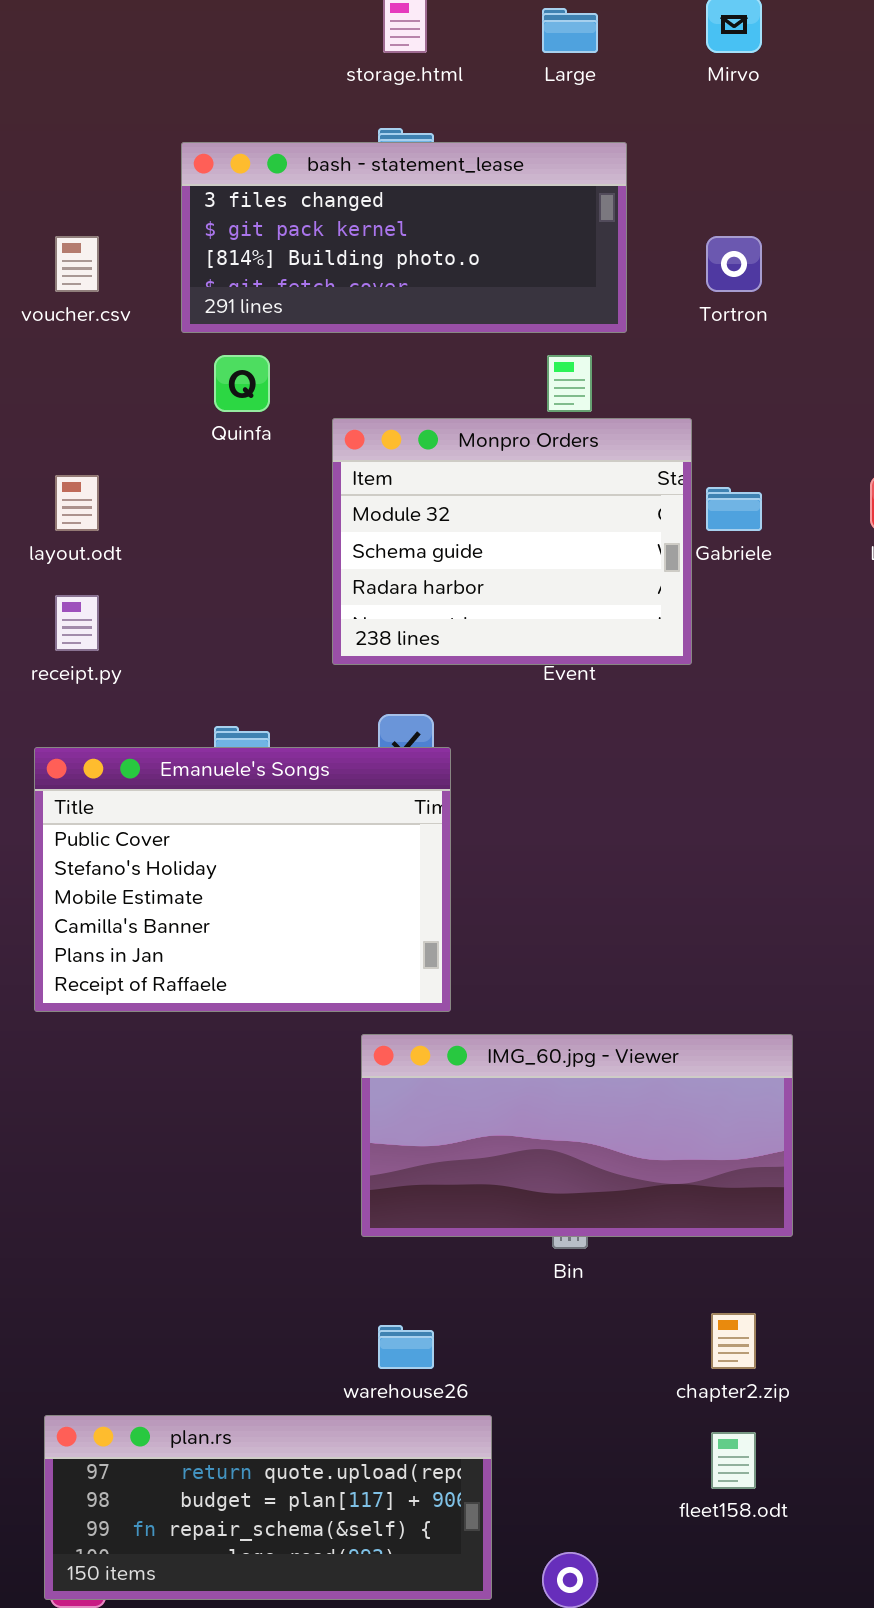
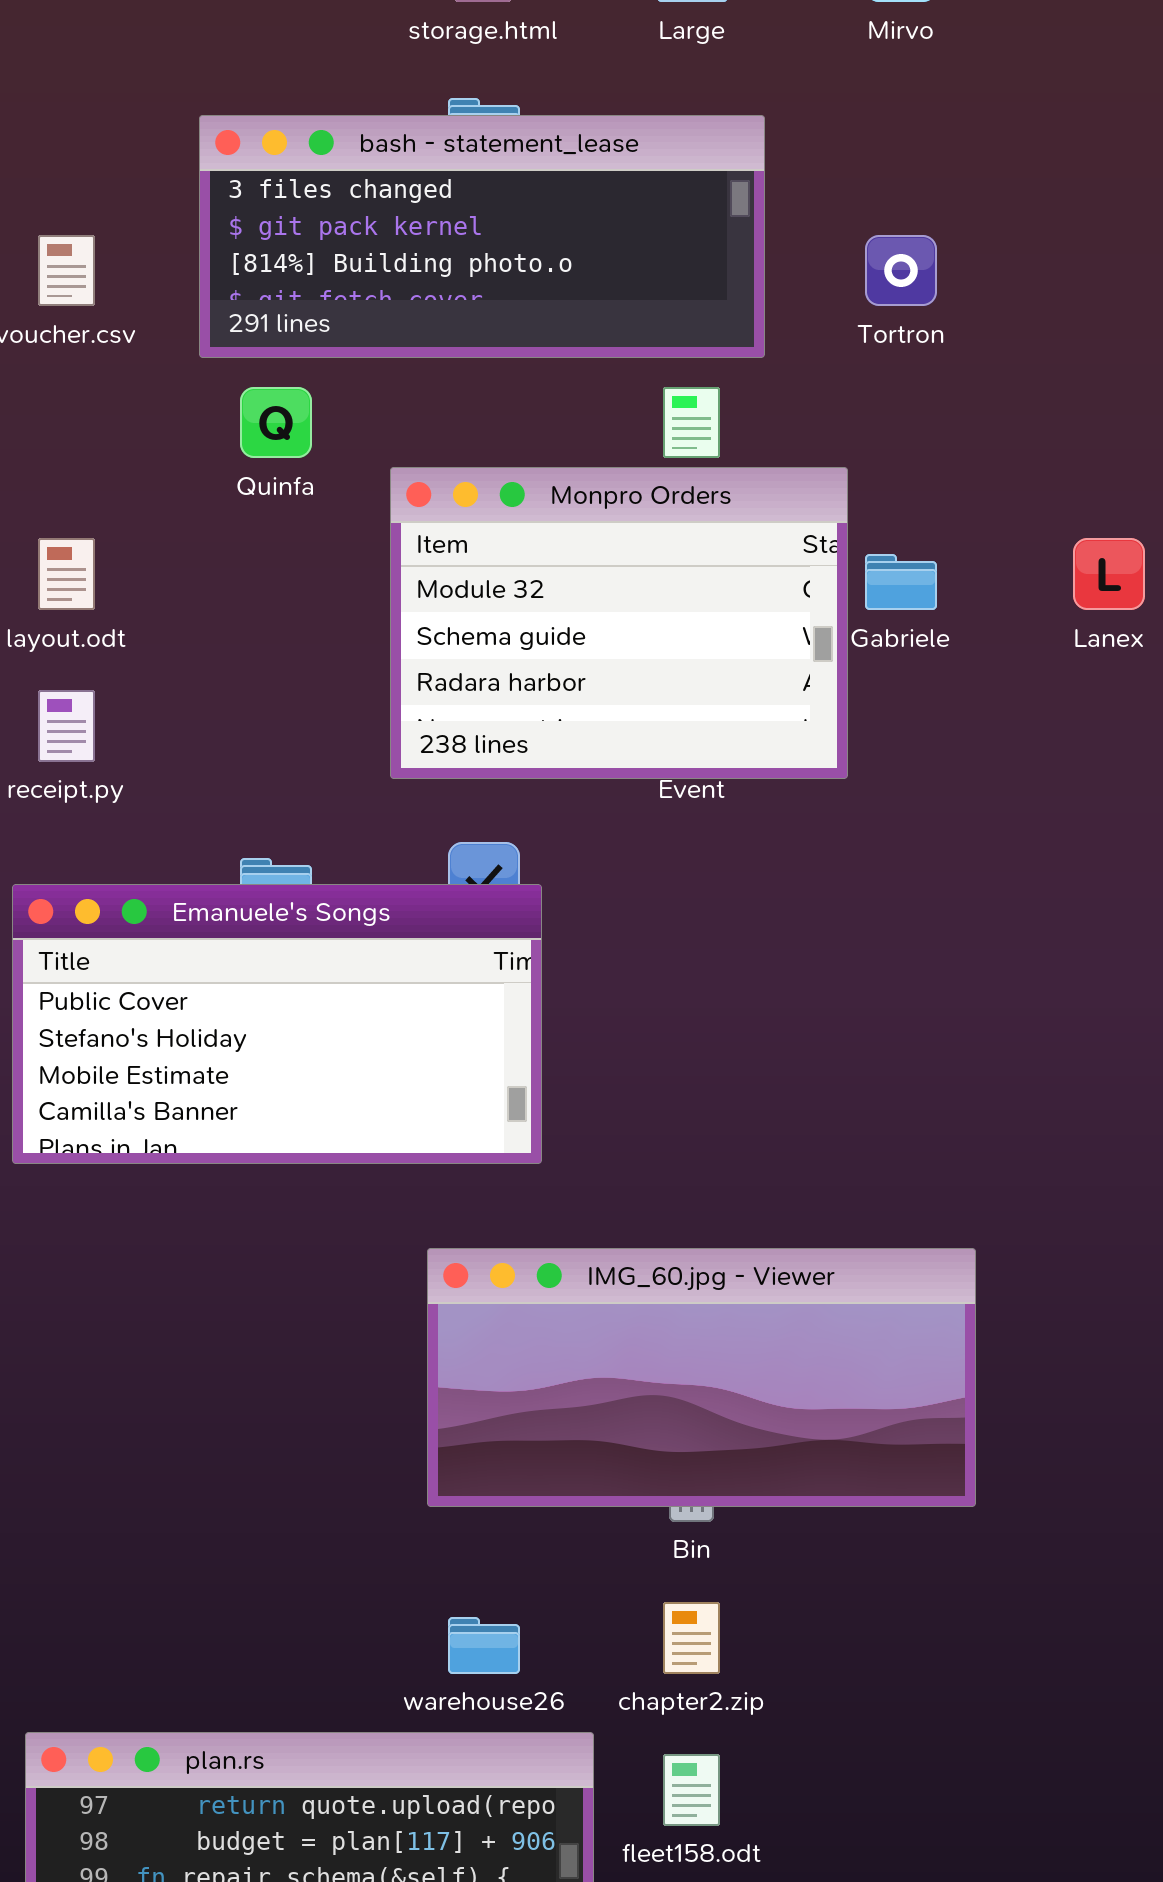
Emanuele's Songs: [34,747,451,1012] -> [12,884,542,1164], resized
chapter2.zip: [711,1313,756,1369] -> [663,1602,720,1674], moved
fleet158.odt: [711,1432,756,1489] -> [663,1754,720,1826], moved

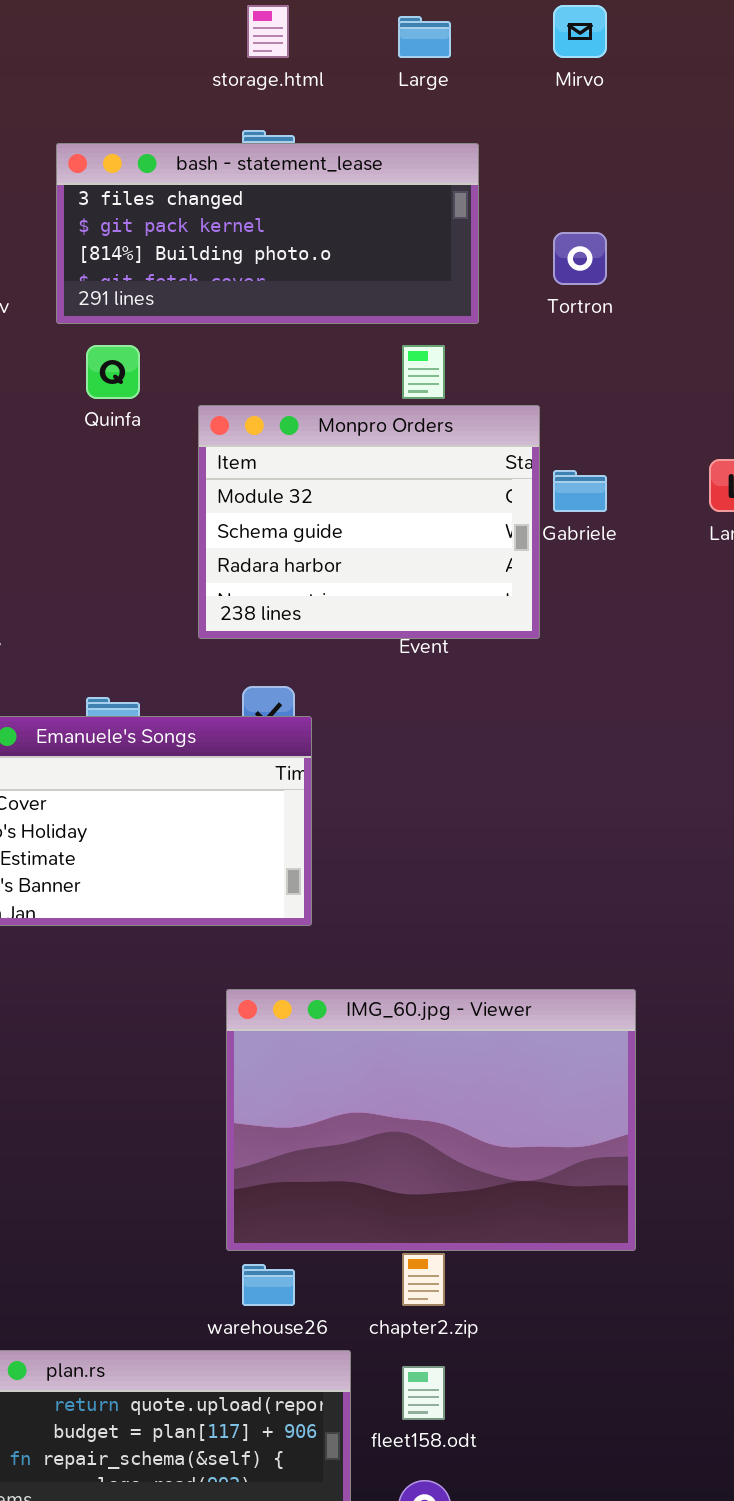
IMG_60.jpg - Viewer: [427,1248,976,1507] -> [226,989,636,1251], resized

